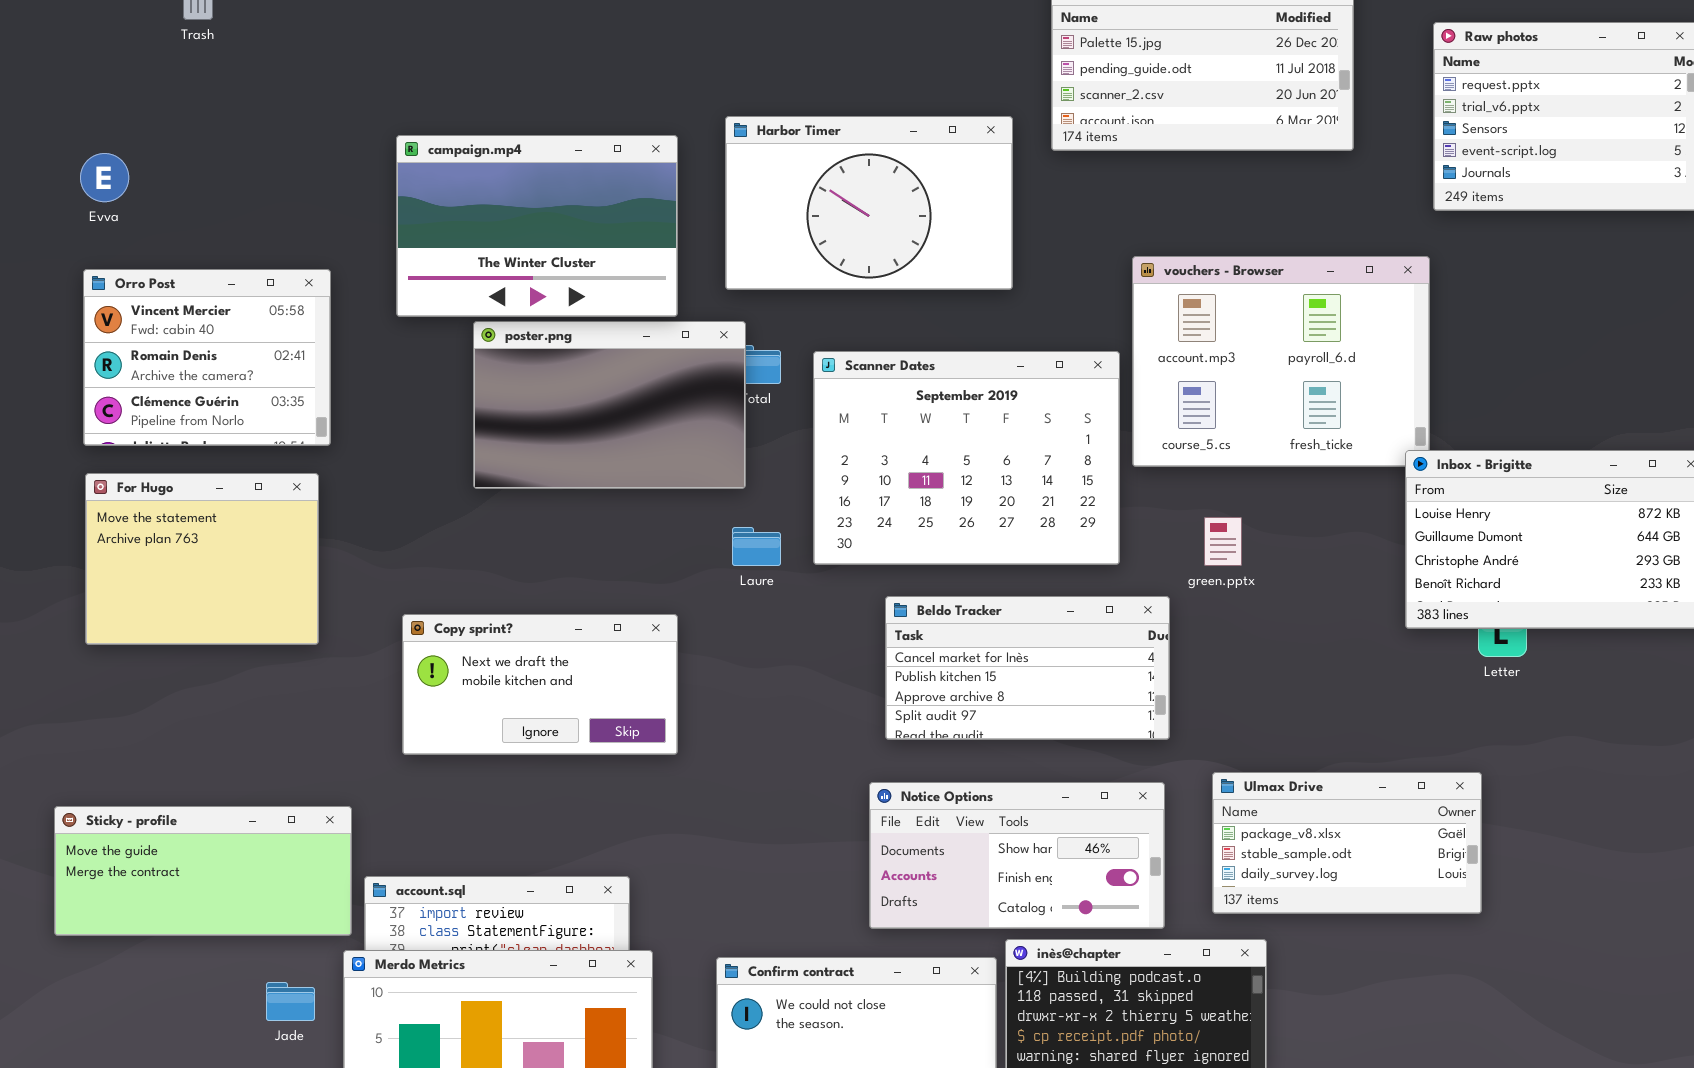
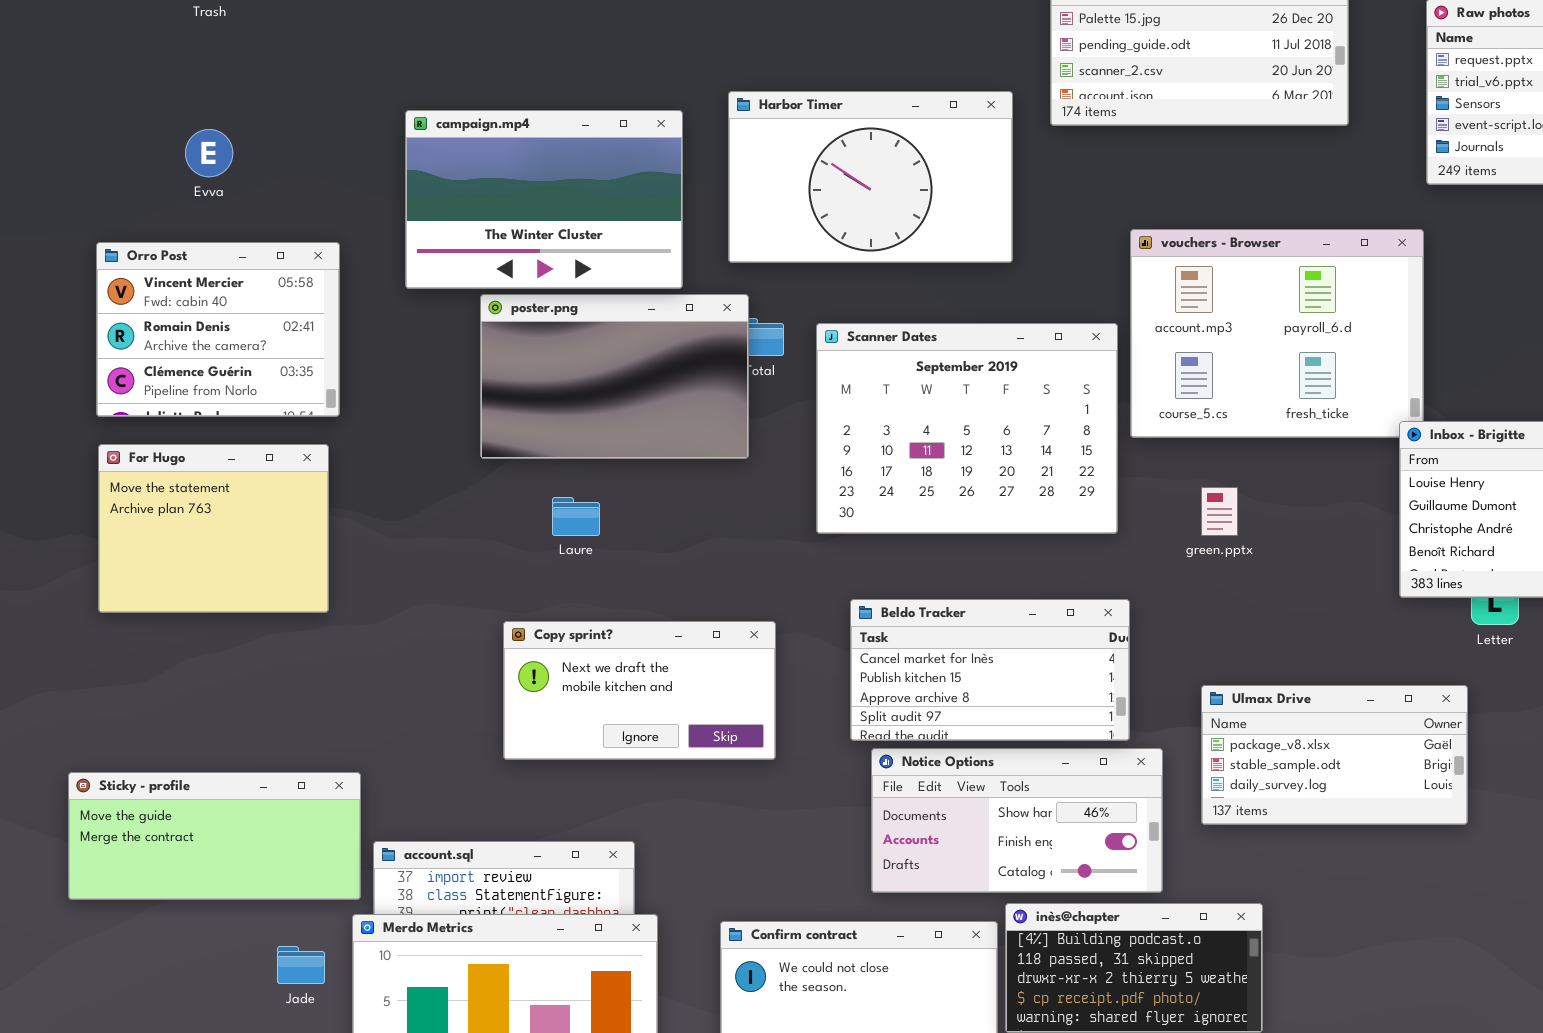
Evva: [80,153,129,202] -> [185,129,233,177], moved
Laure: [732,527,781,566] -> [552,497,600,536], moved
Beldo Tracker: [885,596,1170,740] -> [850,599,1130,741], moved
Copy sprint?: [402,614,678,755] -> [503,621,776,760], moved
Ulmax Drive: [1212,772,1482,914] -> [1201,685,1468,825], moved

